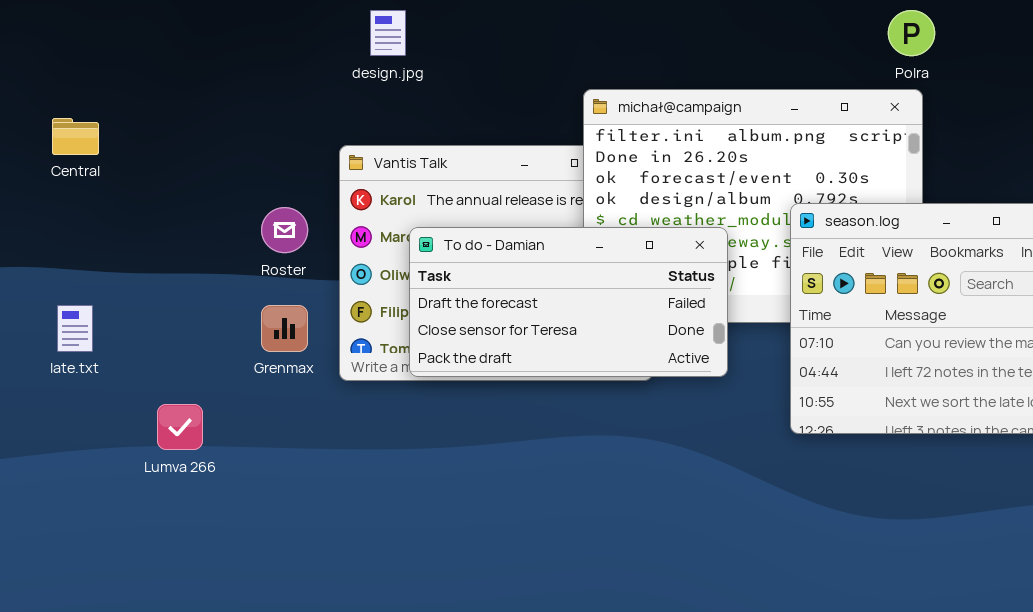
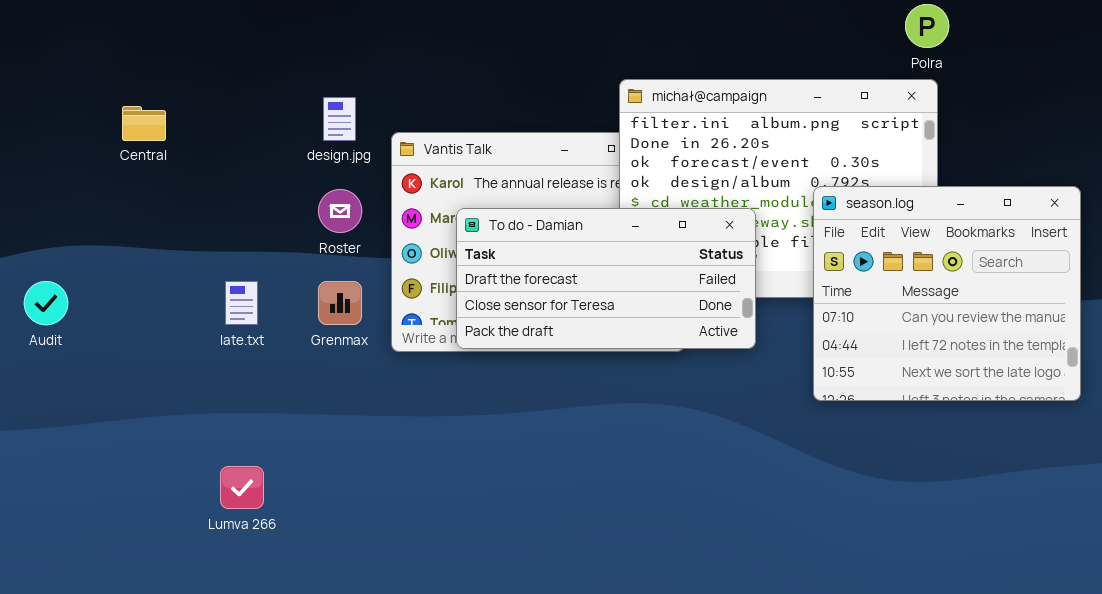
design.jpg: [370,10,406,56] -> [323,97,356,141], moved
late.txt: [57,305,93,352] -> [225,281,258,325], moved
Lumva 266: [157,404,203,450] -> [220,466,264,509], moved

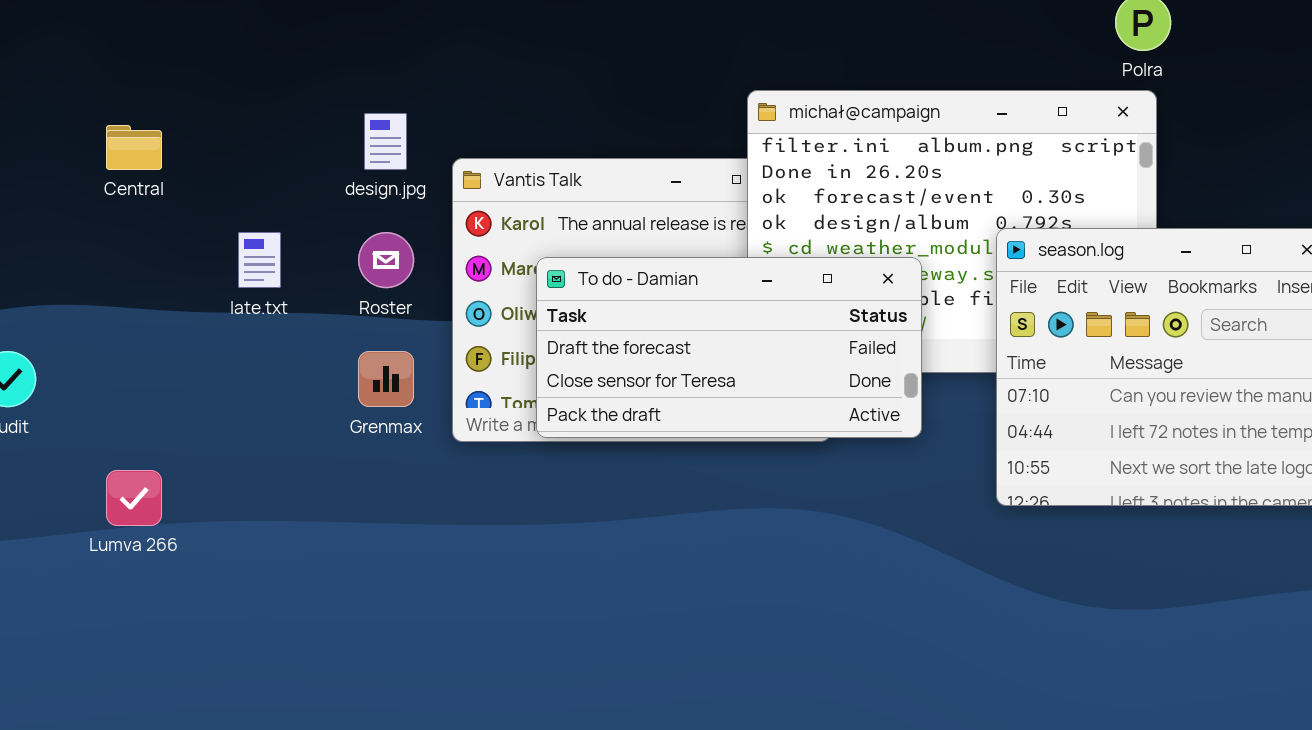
late.txt: [225,281,258,325] -> [238,232,281,288], moved
Lumva 266: [220,466,264,509] -> [106,470,162,526], moved

